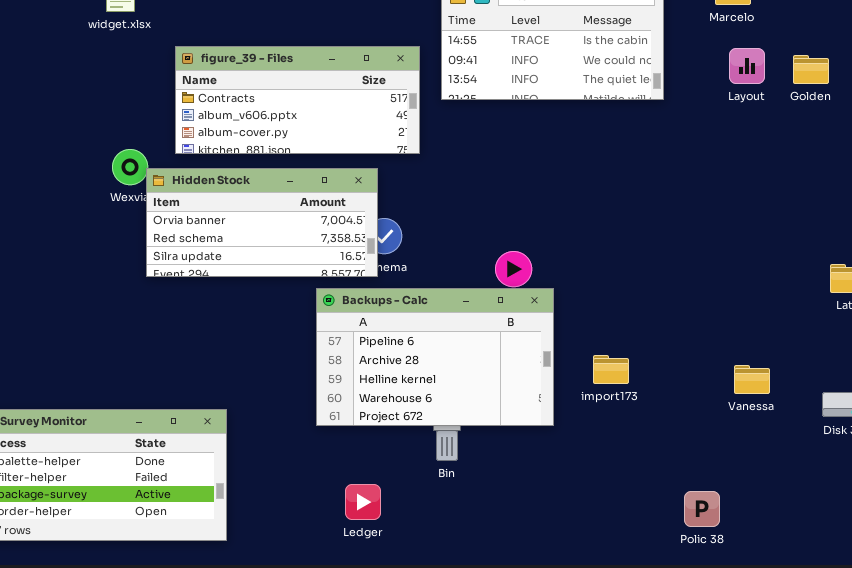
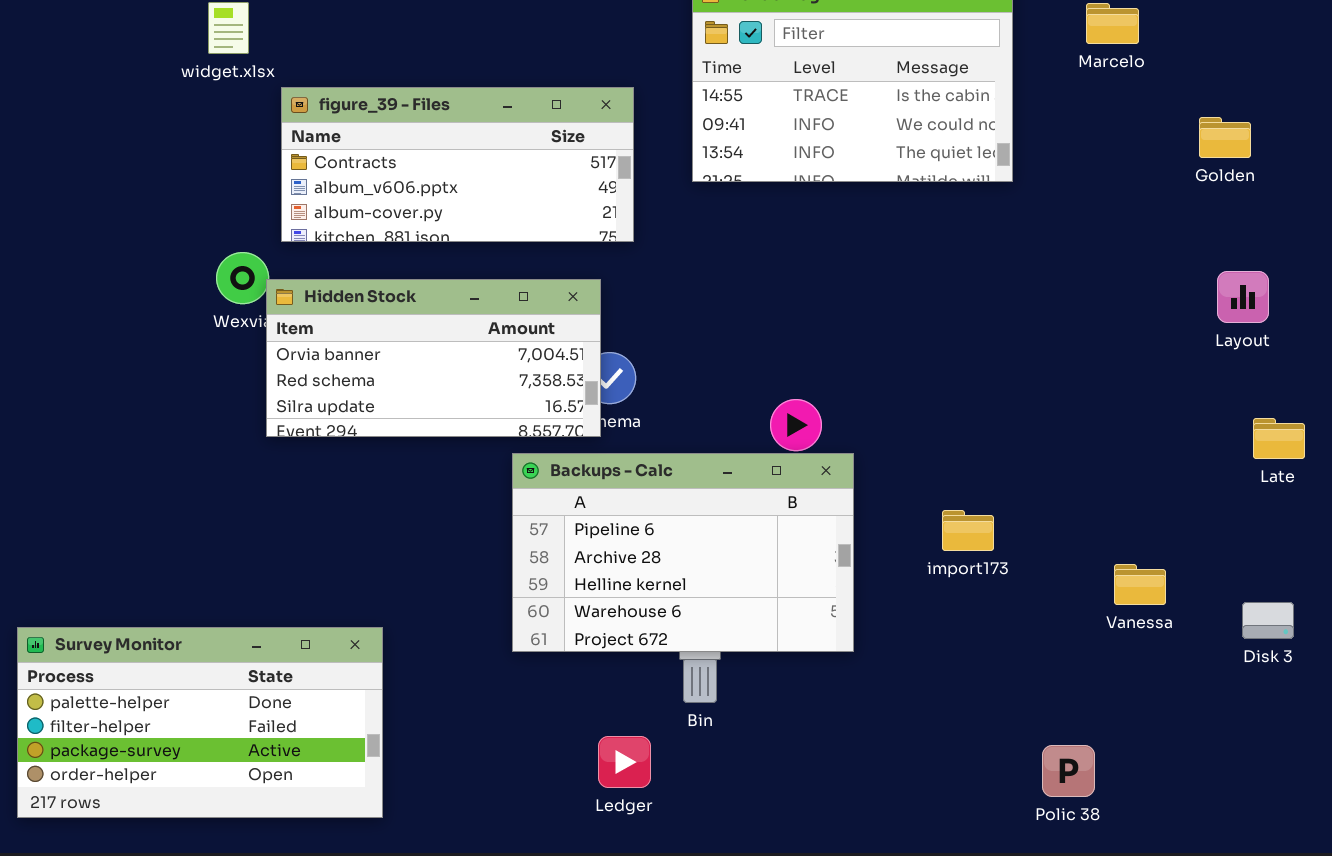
figure_39 - Files: [175,46,420,154] -> [281,87,634,242], moved
Layout: [729,48,765,84] -> [1217,271,1269,323], moved
import173: [593,355,629,384] -> [942,510,994,551], moved
Ledger: [345,484,381,520] -> [598,736,651,788], moved

